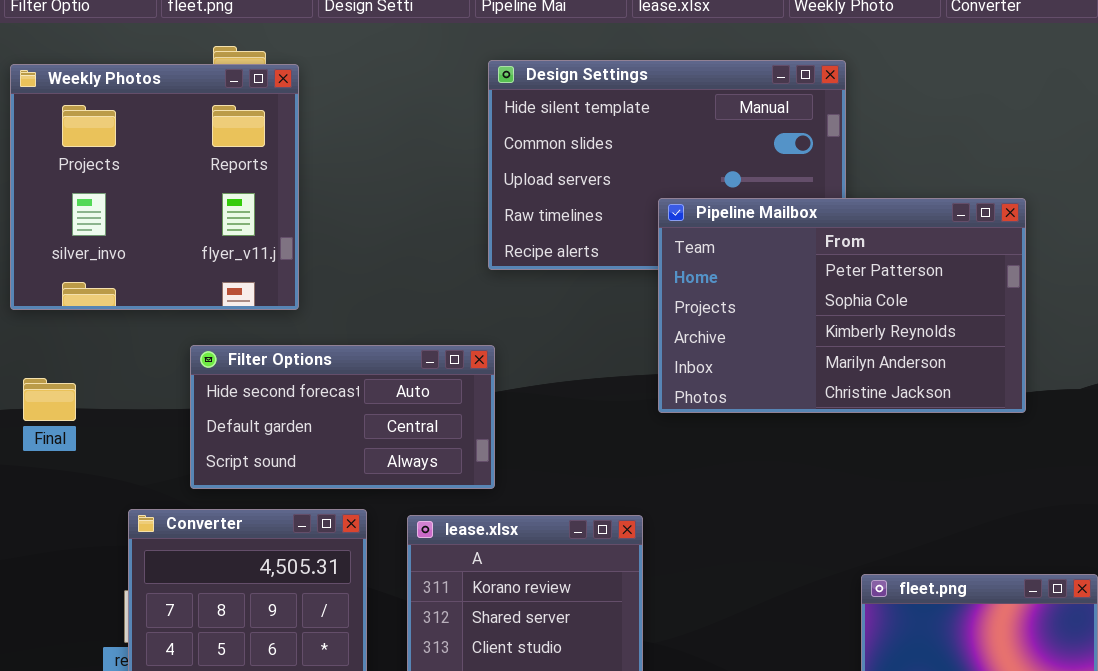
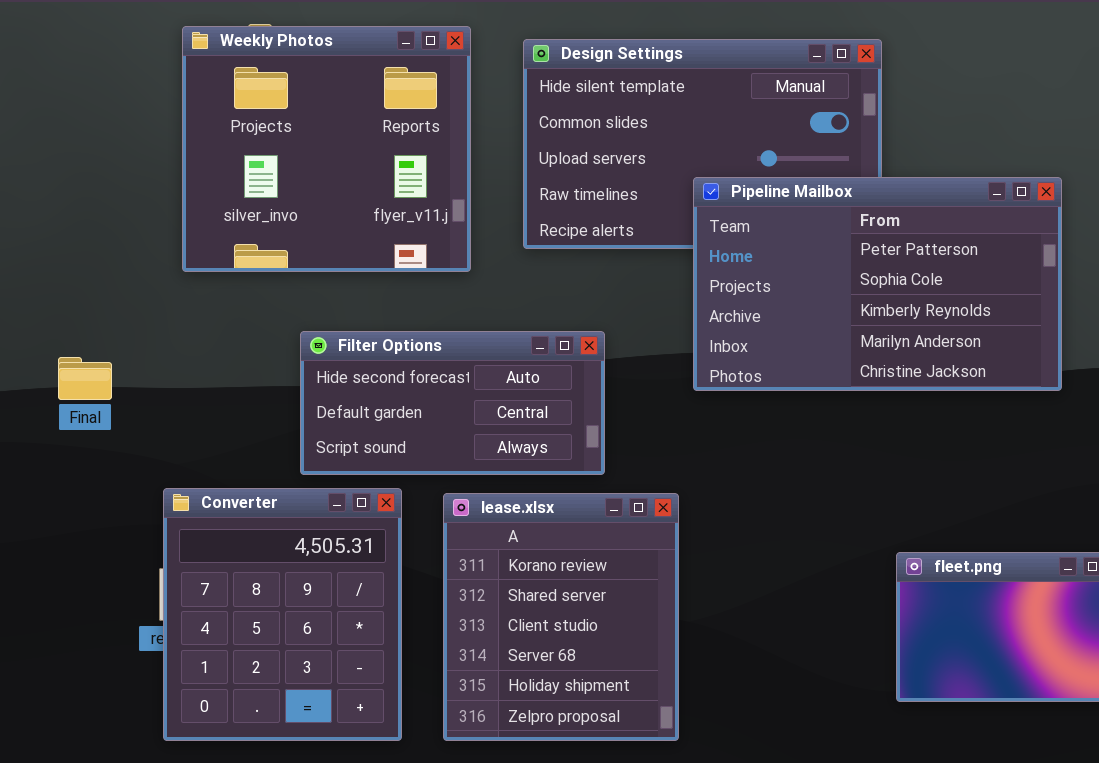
Weekly Photos: [10,64,299,310] -> [182,26,471,272], moved
Filter Options: [190,345,495,489] -> [300,331,605,475], moved

